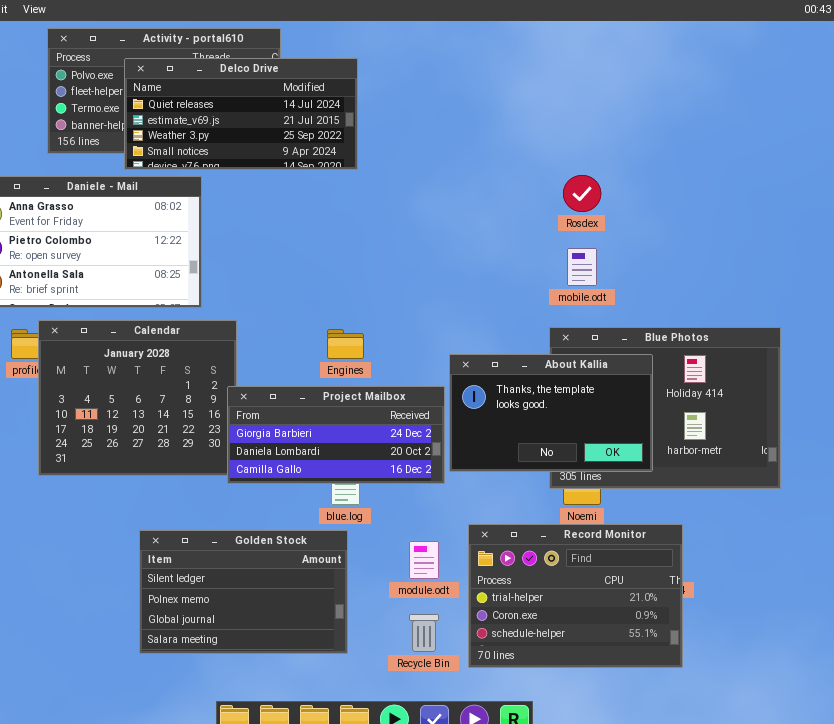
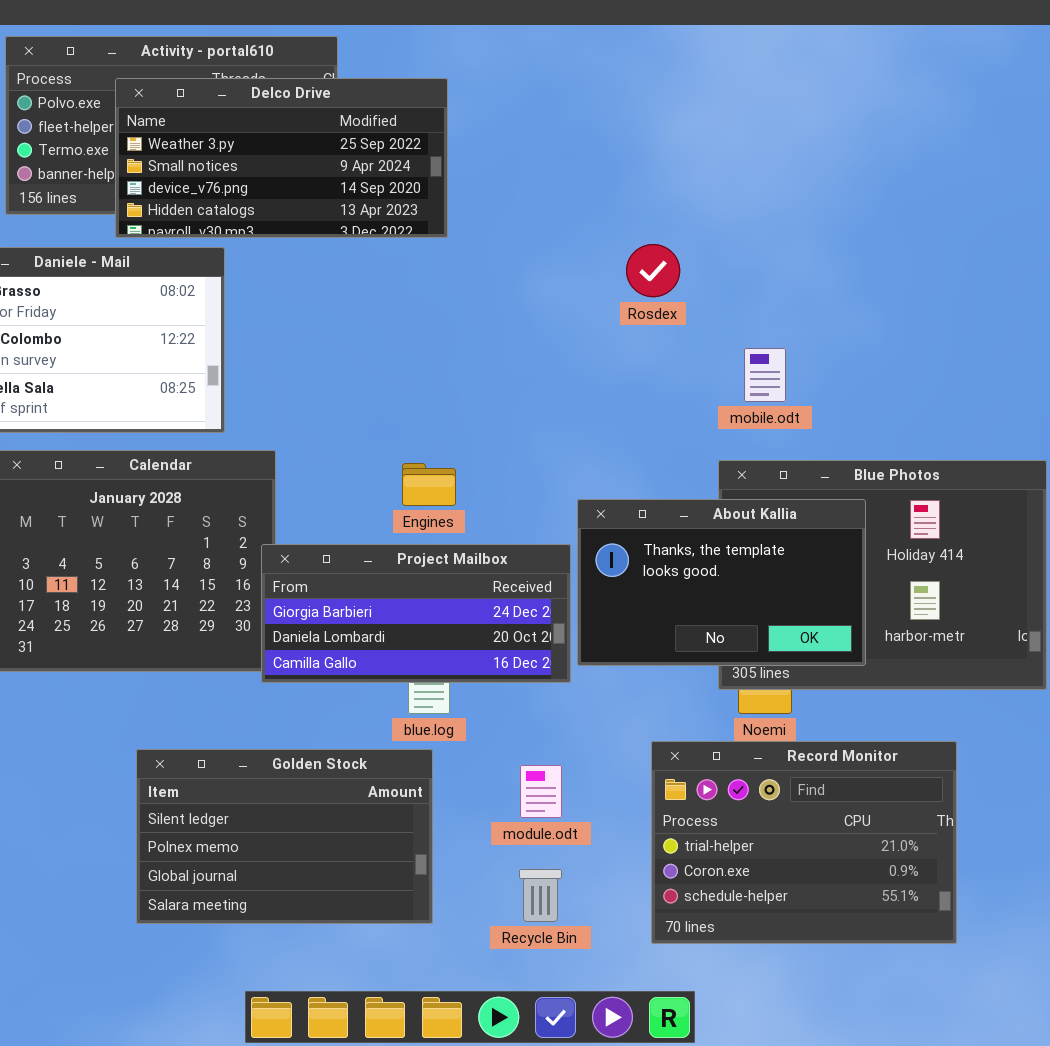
Delco Drive: [124,58,358,170] -> [115,78,448,238], scrolled down 2 rows
Rosdex: [563,175,601,212] -> [626,244,680,297], moved
Record Monitor: [468,524,683,668] -> [651,741,957,944], moved

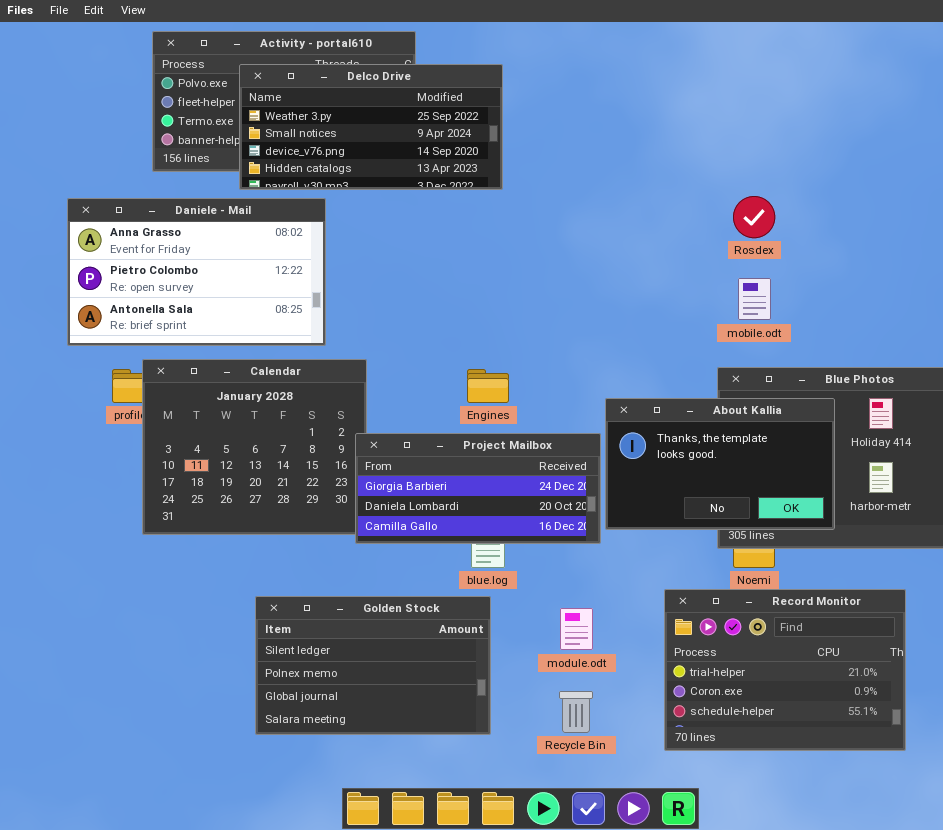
Rosdex: [626,244,680,297] -> [733,196,775,238], moved

